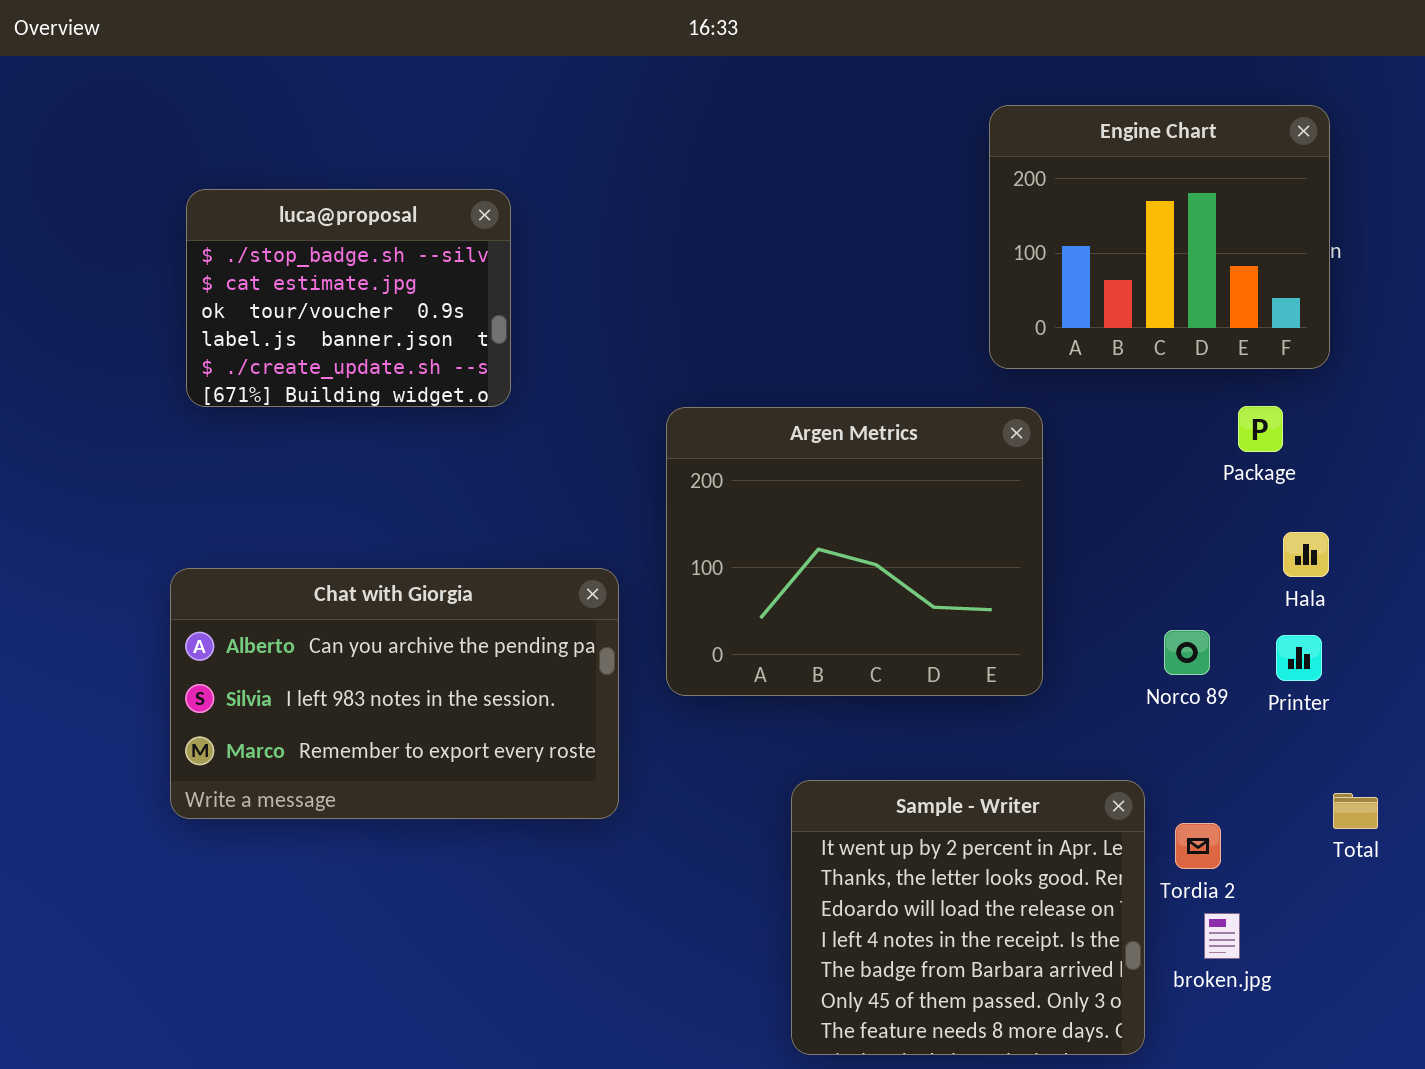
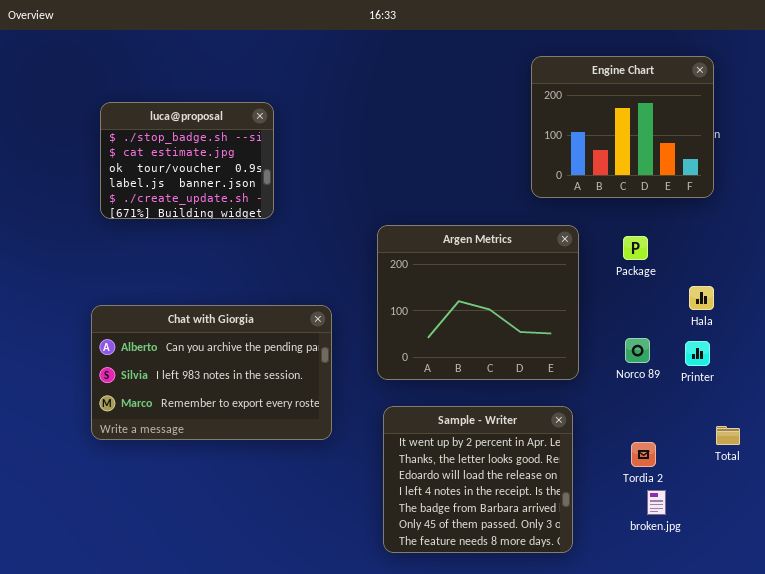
Package: [1238,406,1283,452] -> [623,236,648,260], moved
Argen Metrics: [666,407,1043,696] -> [377,225,579,380], moved
Sample - Writer: [791,780,1145,1055] -> [383,406,573,553], moved

